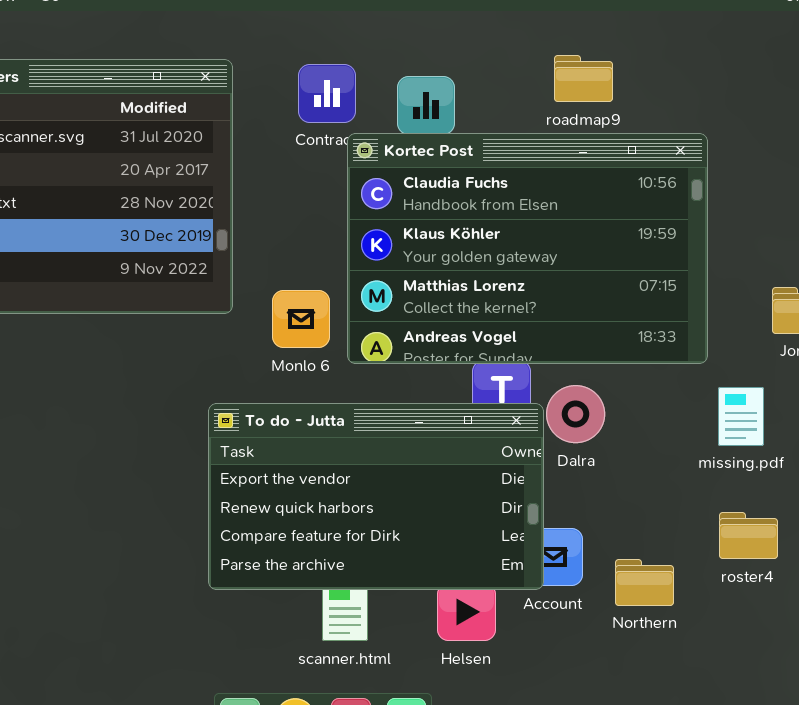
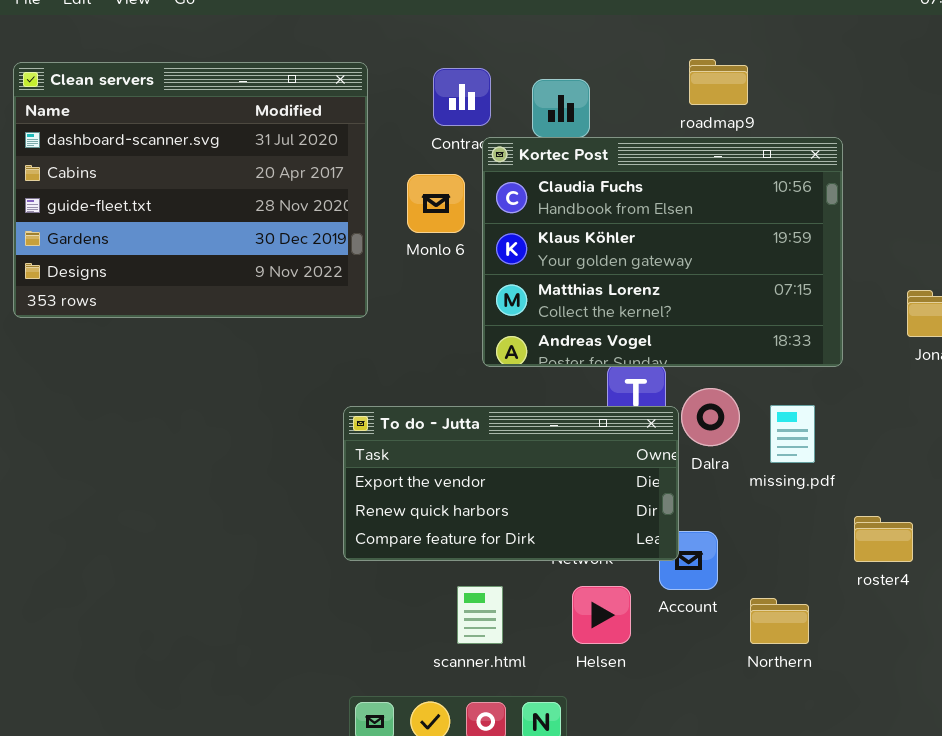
Monlo 6: [272,290,330,348] -> [407,174,465,233], moved
missing.pdf: [718,387,764,446] -> [770,405,815,463], moved
To do - Jutta: [208,403,544,590] -> [343,406,679,561], resized
Northern: [615,559,674,606] -> [750,598,809,644], moved

